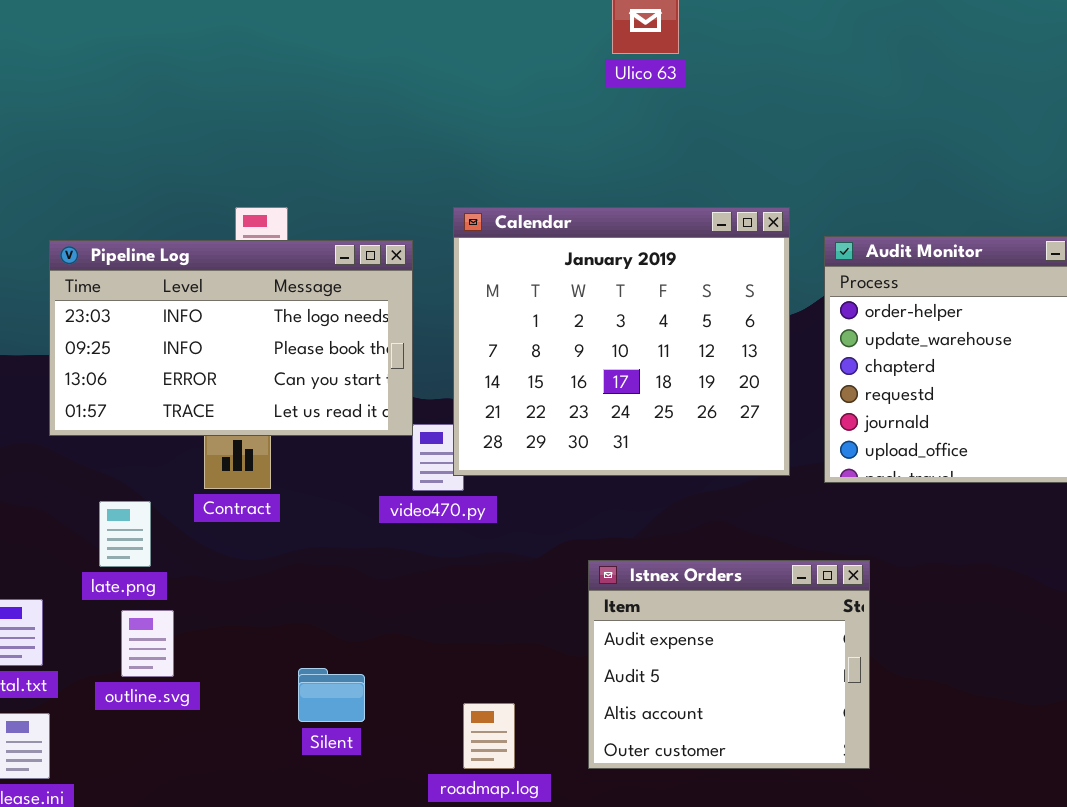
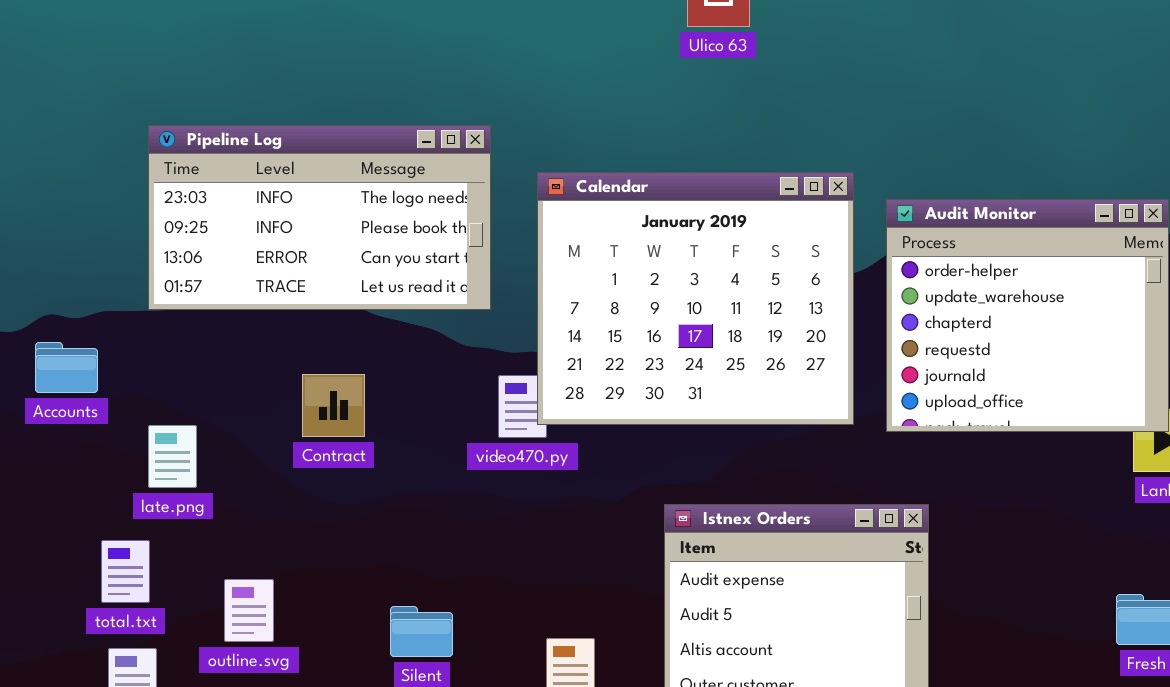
Pipeline Log: [49,240,413,436] -> [148,125,491,310], moved
late.png: [99,501,151,567] -> [148,425,197,488], moved
outline.svg: [121,610,174,677] -> [224,579,274,642], moved

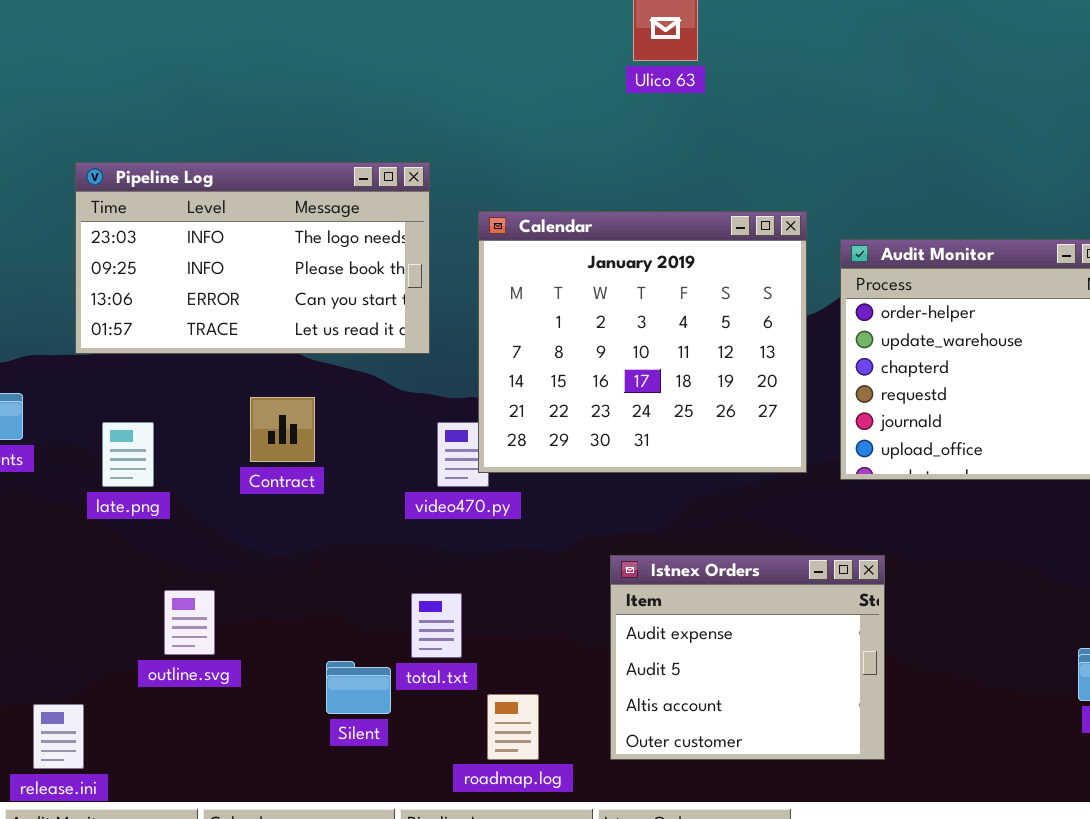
Contract: [302,374,365,437] -> [250,397,315,462], moved
late.png: [148,425,197,488] -> [102,422,154,487], moved
total.txt: [101,540,150,603] -> [411,593,462,658], moved
outline.svg: [224,579,274,642] -> [164,590,215,655], moved

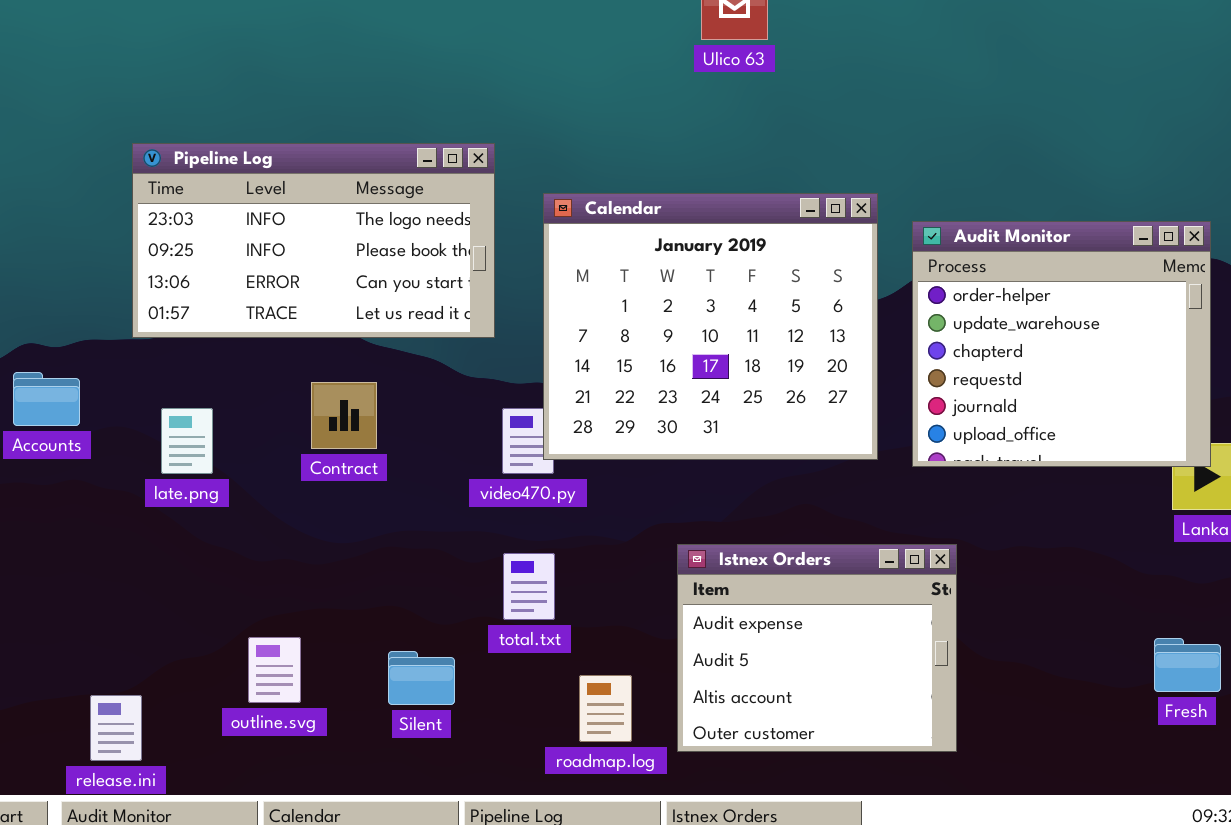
outline.svg: [164,590,215,655] -> [248,637,301,703], moved
total.txt: [411,593,462,658] -> [503,553,555,620], moved
roadmap.log: [487,694,539,760] -> [579,675,632,742], moved

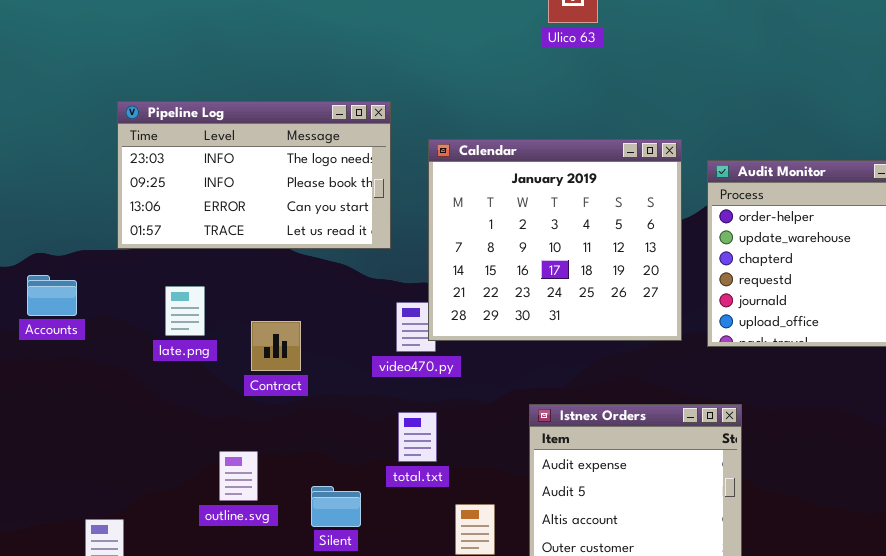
Contract: [311,382,377,449] -> [251,321,301,371], moved
late.png: [161,408,213,474] -> [165,286,205,336], moved
outline.svg: [248,637,301,703] -> [219,451,258,501], moved

